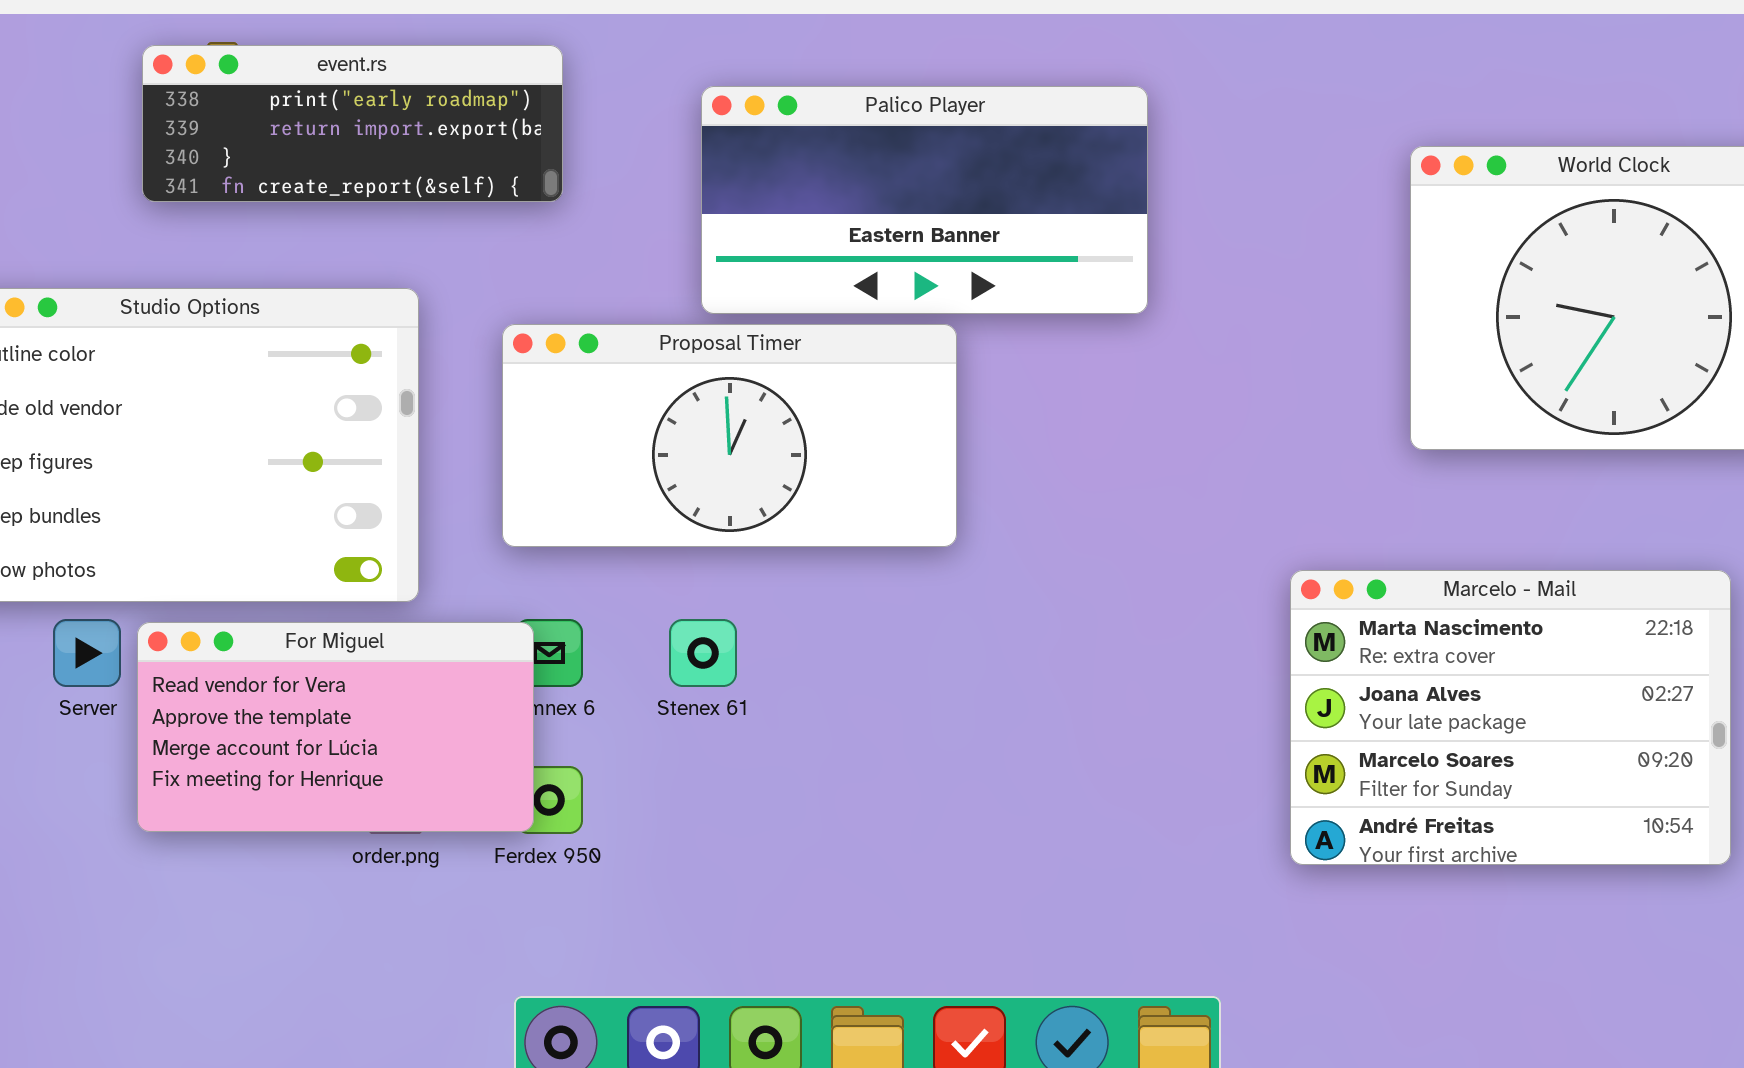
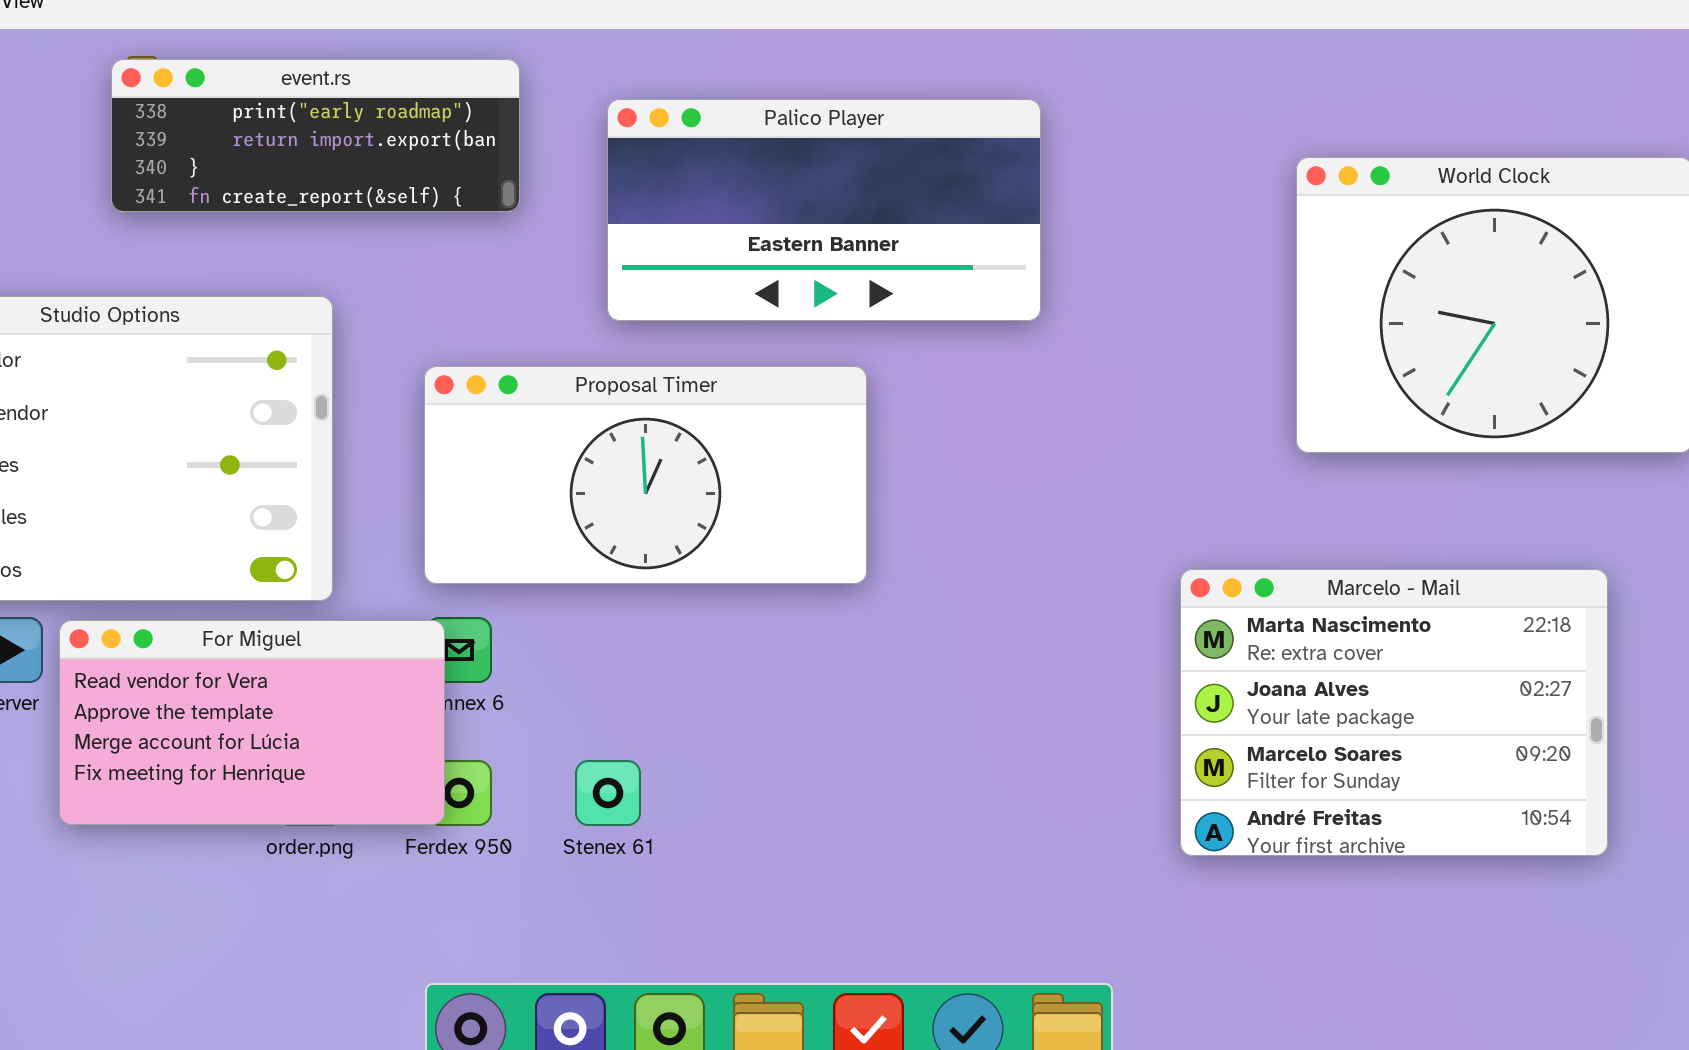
event.rs: [142,45,563,202] -> [111,59,520,212], moved
Proposal Timer: [502,324,957,547] -> [424,366,867,584], moved
Stenex 61: [669,619,737,687] -> [575,760,641,826], moved

